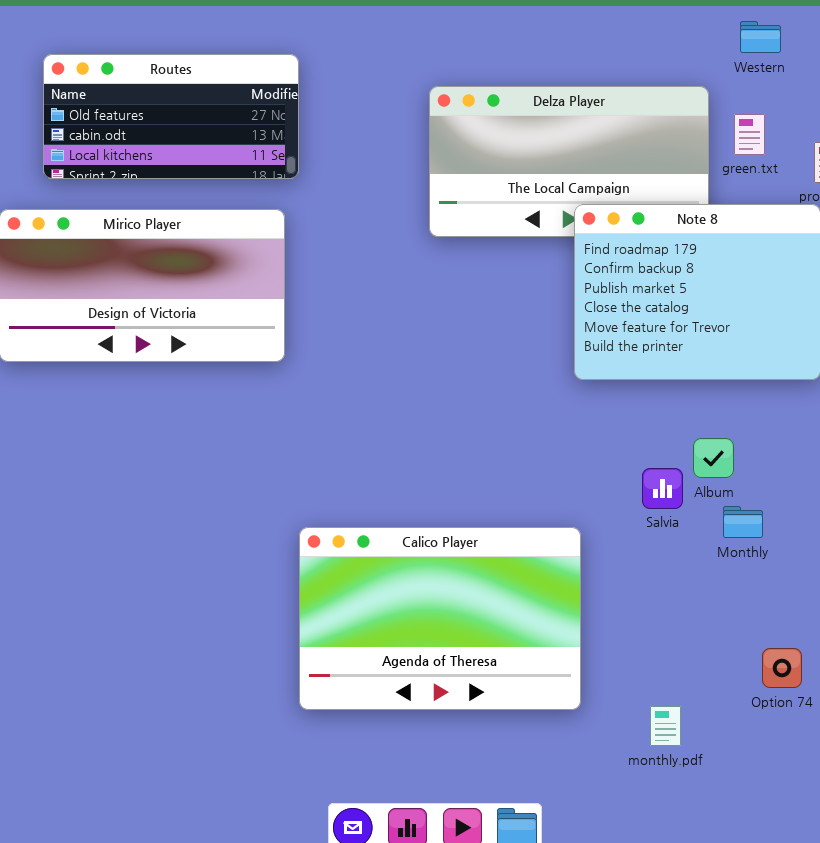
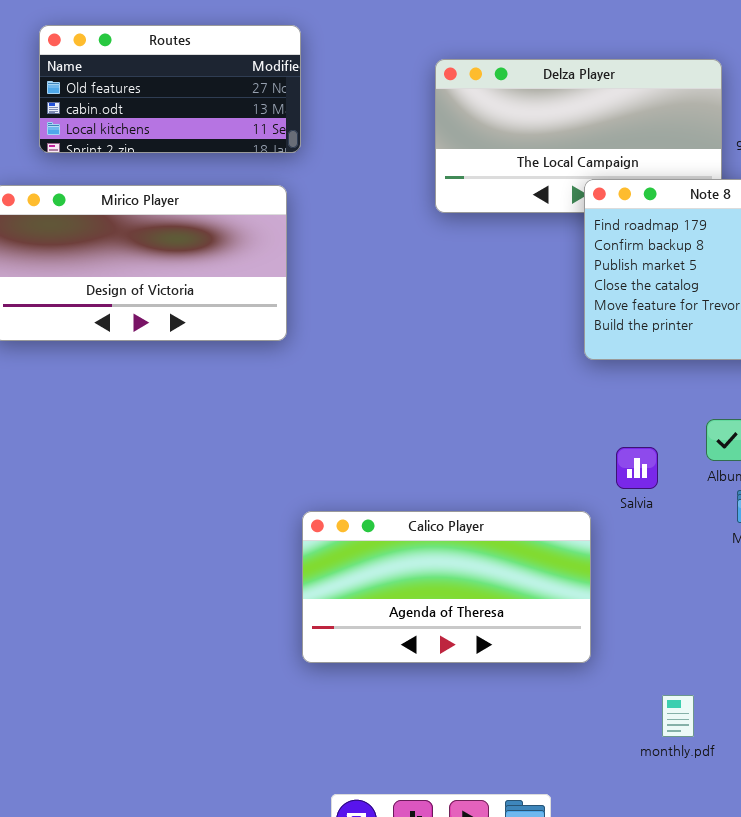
Salvia: [642,468,683,509] -> [616,447,658,489], moved
Calico Player: [299,527,581,710] -> [302,511,591,663], resized

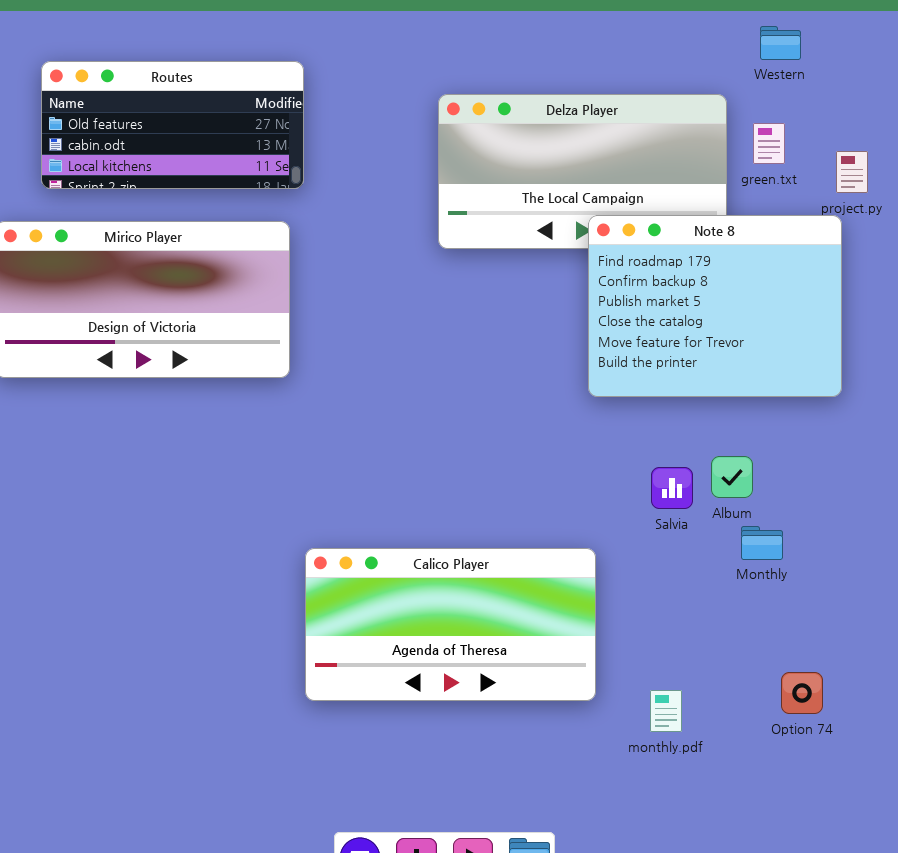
Salvia: [616,447,658,489] -> [651,467,693,509], moved
monthly.pdf: [662,695,694,737] -> [650,690,682,732], moved

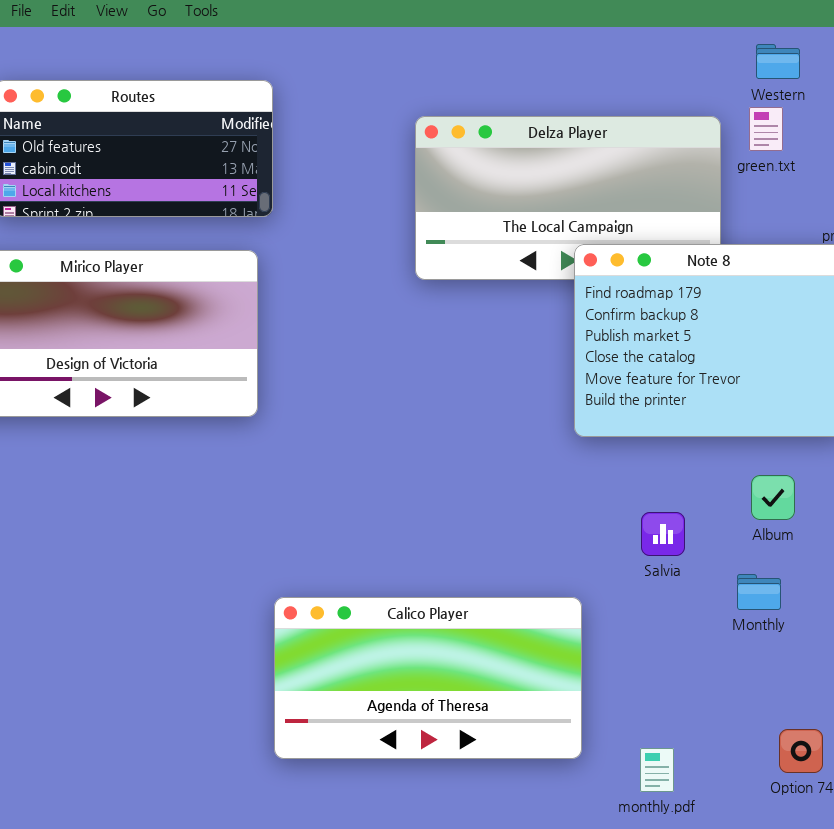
green.txt: [753,123,785,164] -> [749,107,783,151], moved
Album: [711,456,753,498] -> [751,475,795,520], moved

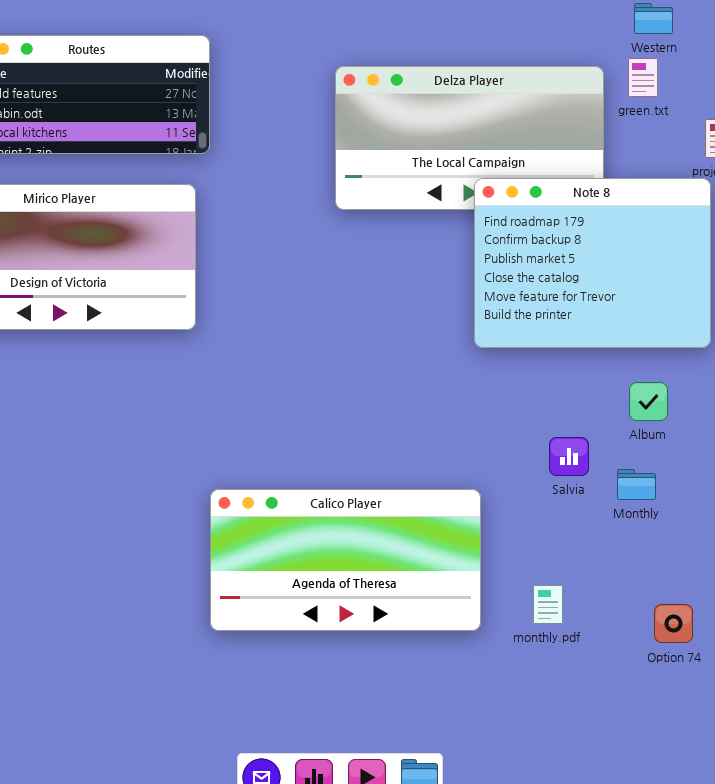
Salvia: [641,512,685,556] -> [549,437,589,476], moved
monthly.pdf: [640,748,674,792] -> [533,585,563,624], moved

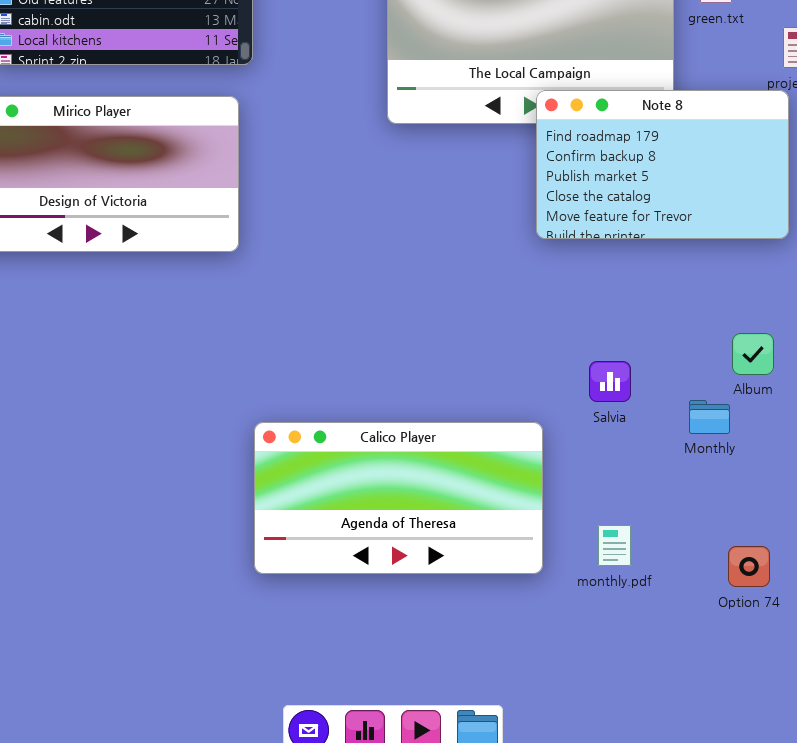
Note 8: [474,178,711,348] -> [536,90,789,239], resized
Album: [629,382,668,421] -> [732,333,774,375], moved
Salvia: [549,437,589,476] -> [589,361,631,402], moved

